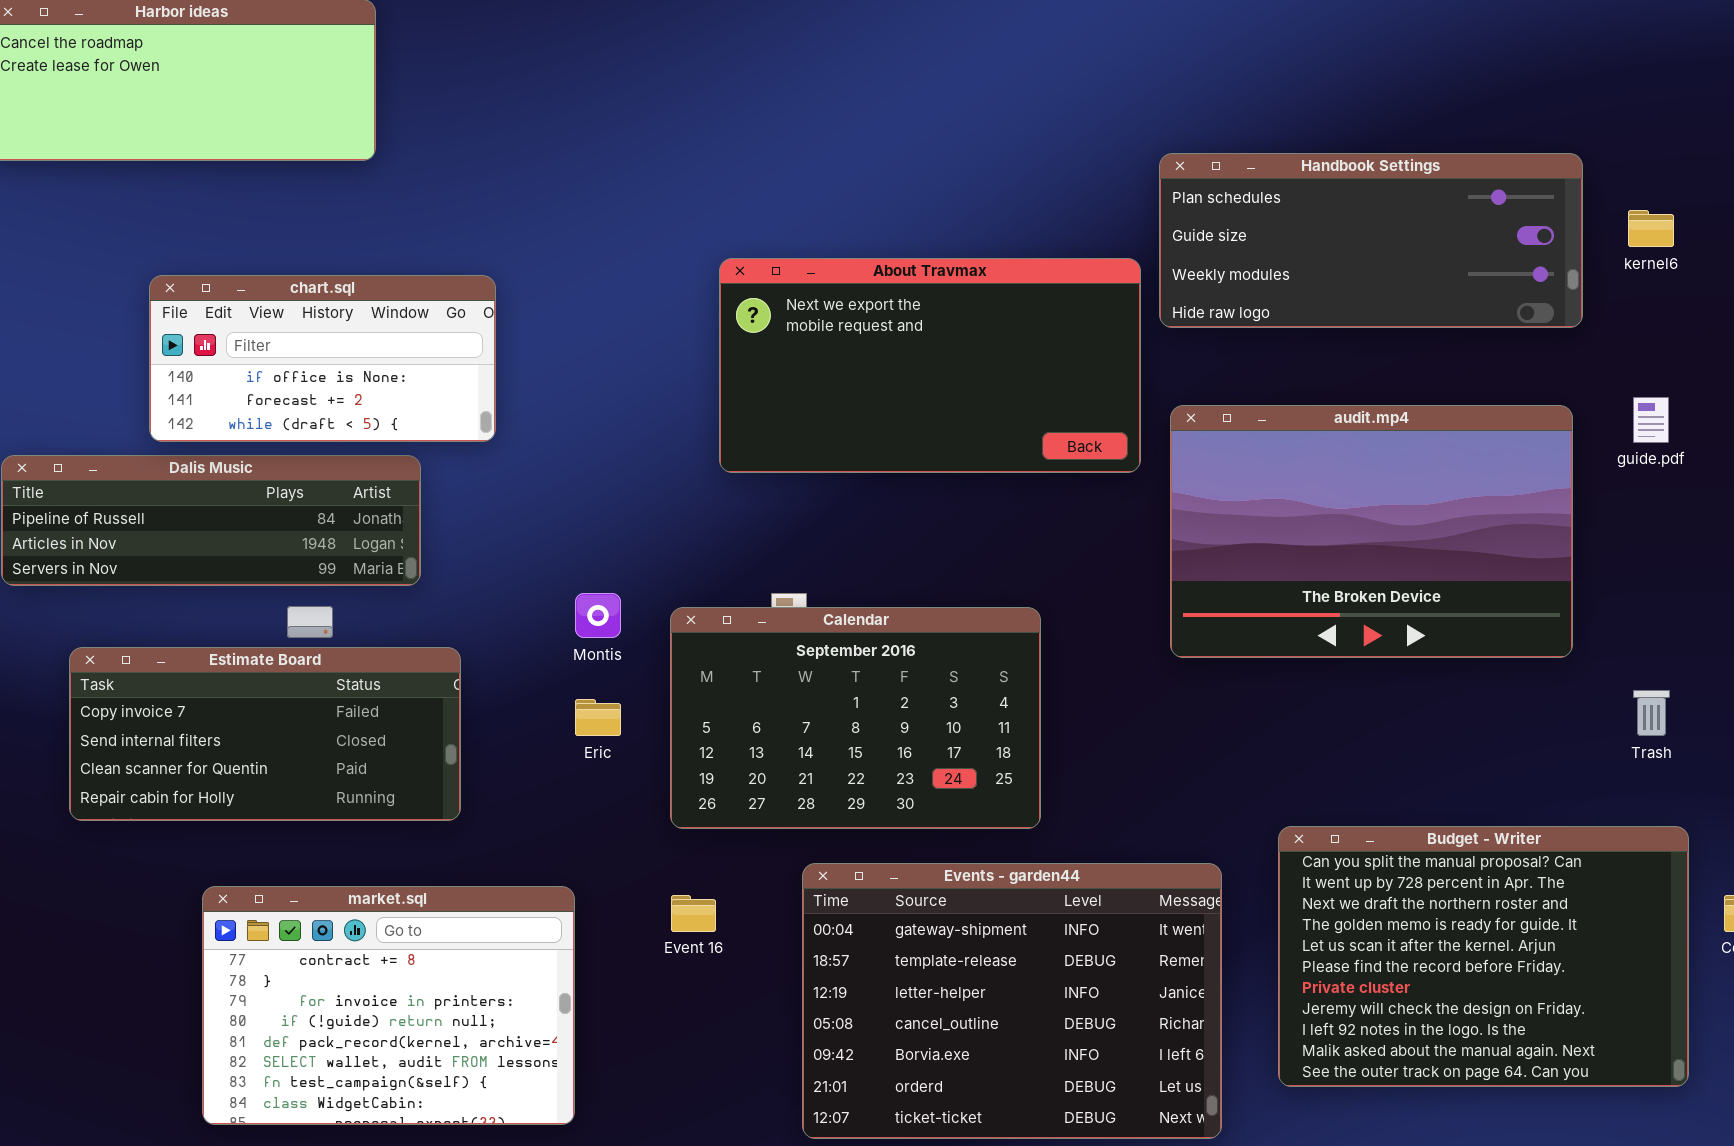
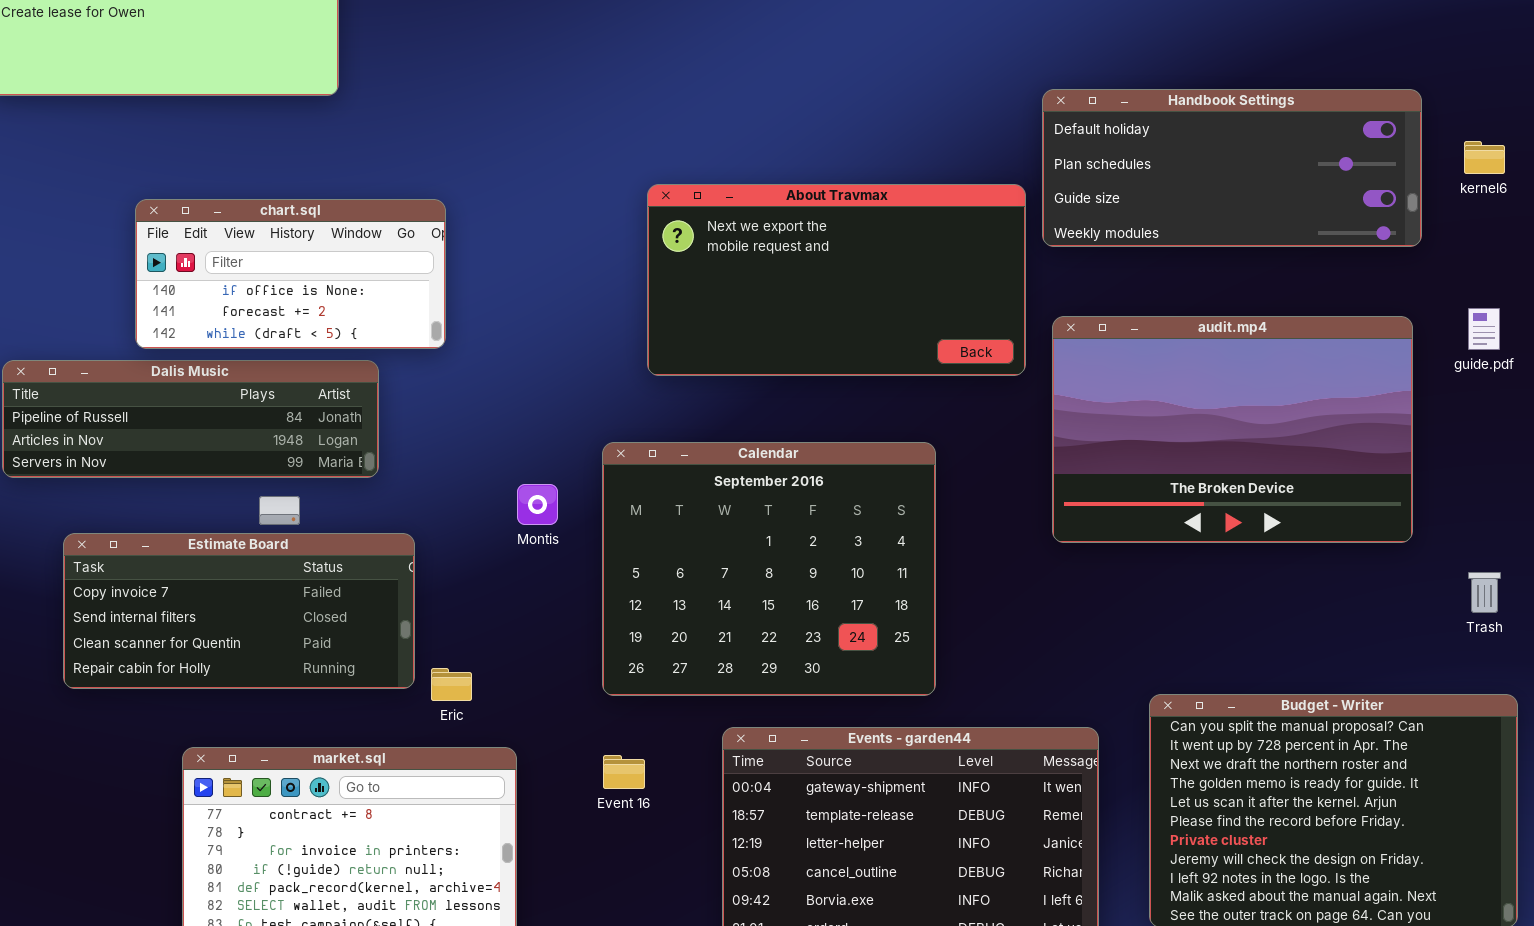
Handbook Settings: [1159,153,1583,328] -> [1042,89,1422,247], scrolled up 1 row
Calendar: [670,607,1041,829] -> [602,442,936,696], resized
Eric: [575,699,621,736] -> [431,668,472,701], moved

